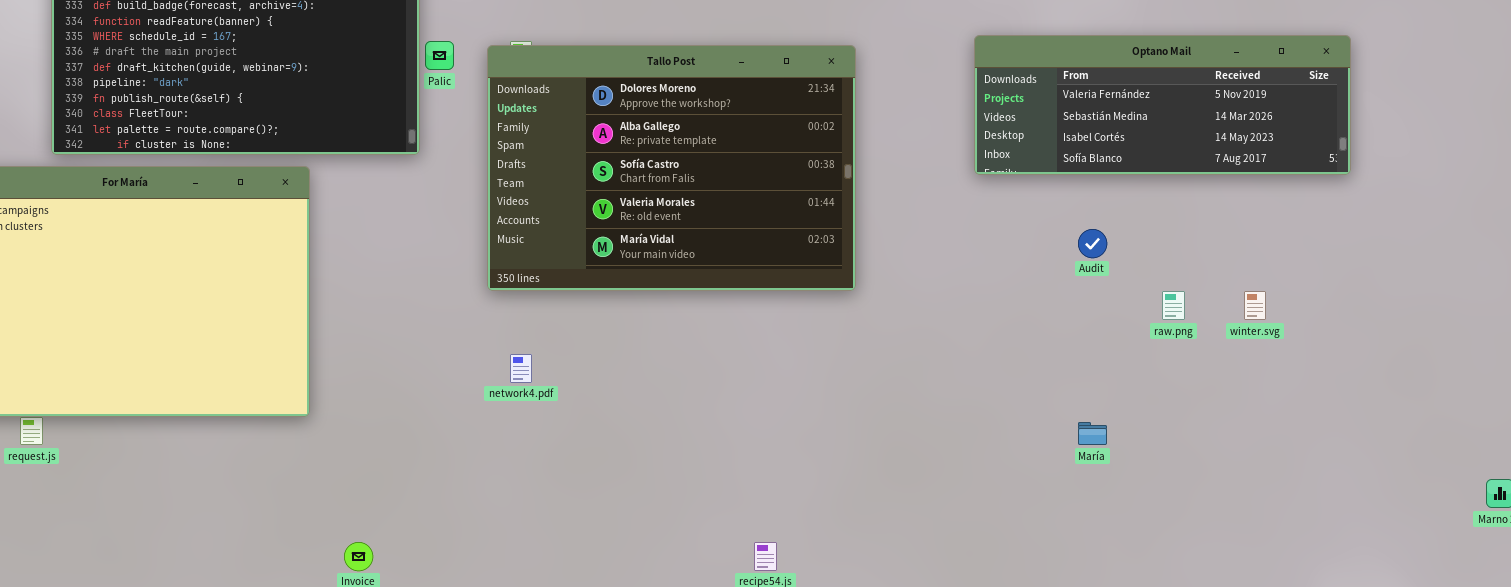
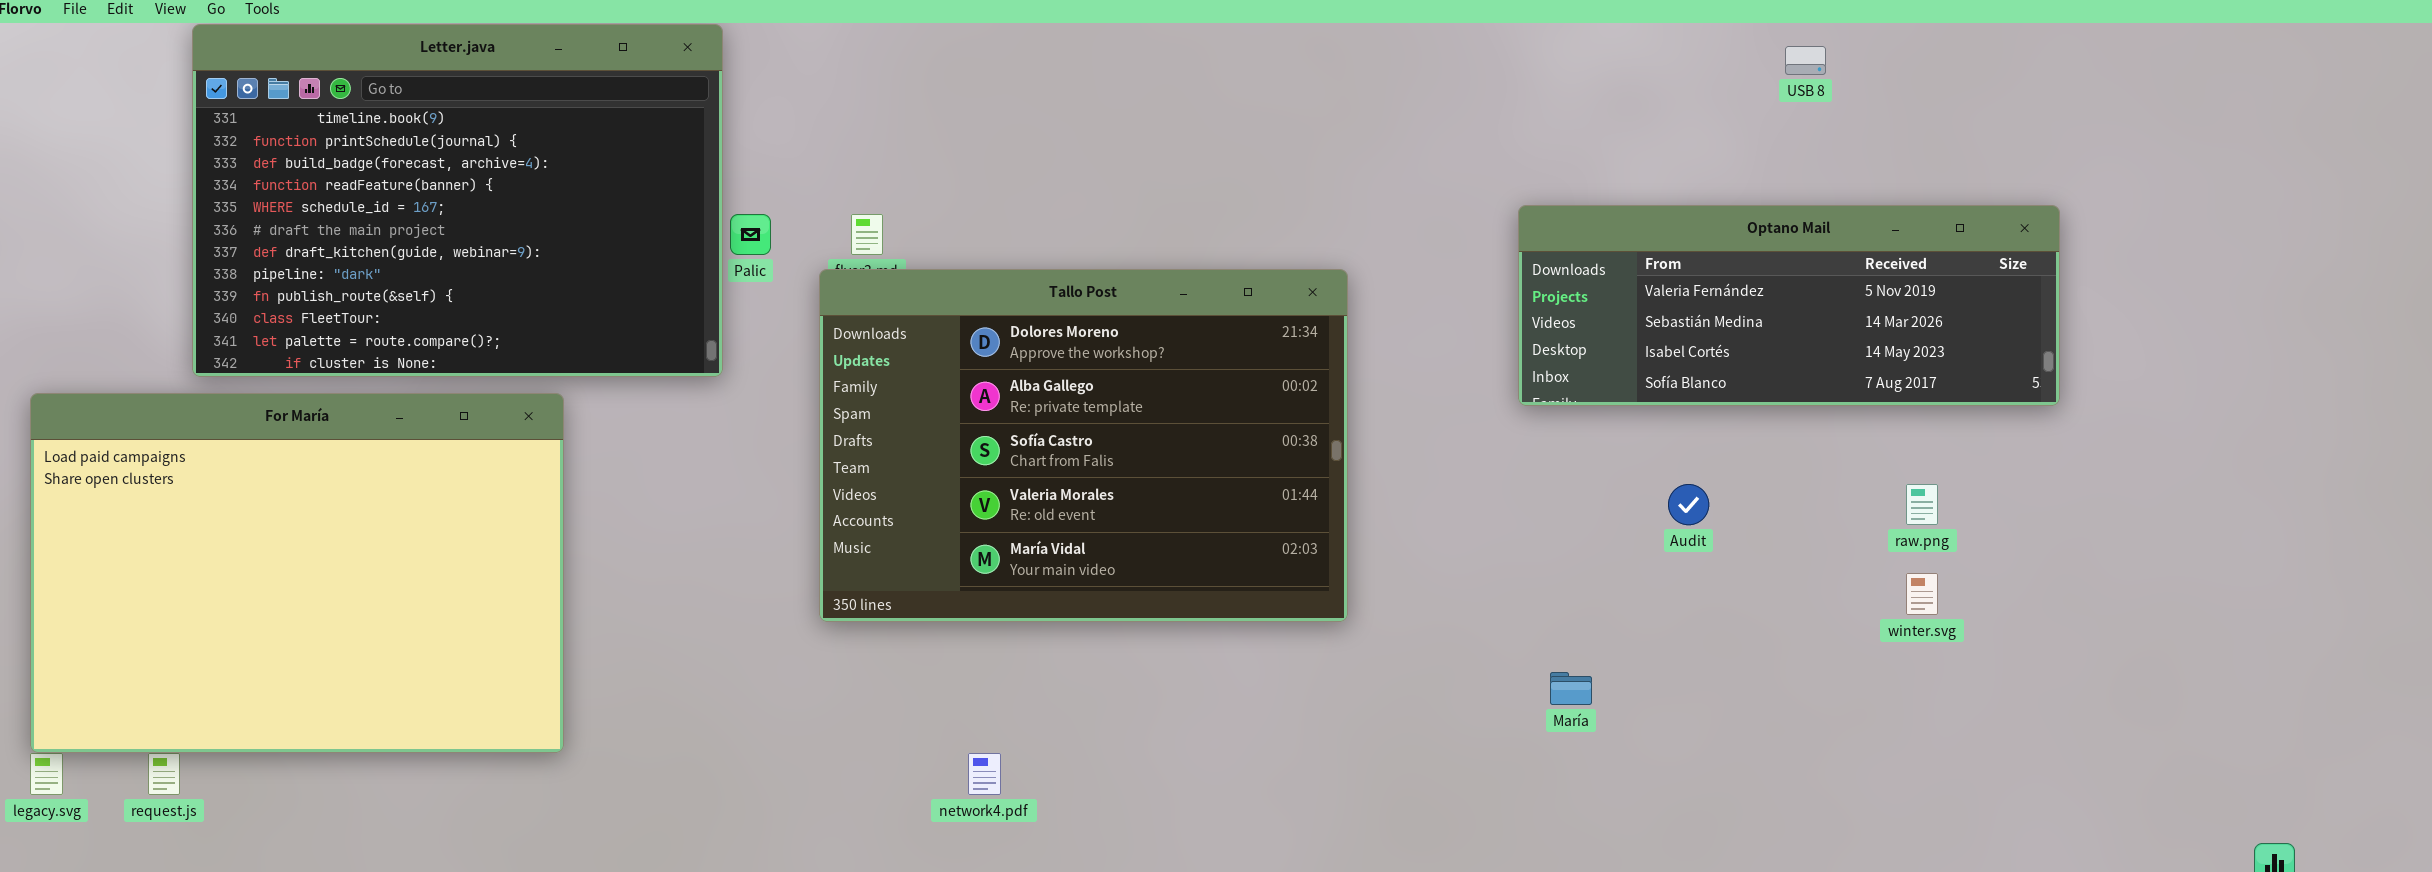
Tallo Post: [487,45,856,291] -> [819,269,1348,622], moved
raw.png: [1162,291,1185,320] -> [1906,484,1938,525], moved
network4.pdf: [510,354,532,383] -> [968,753,1001,795], moved
María: [1078,422,1107,445] -> [1550,672,1592,705], moved

